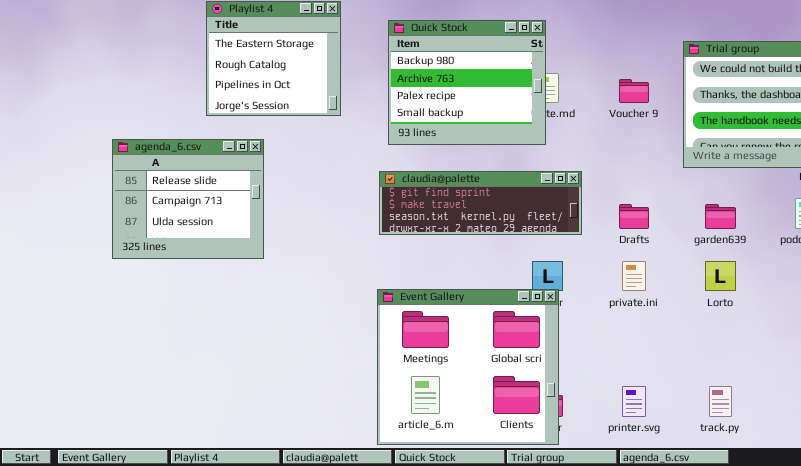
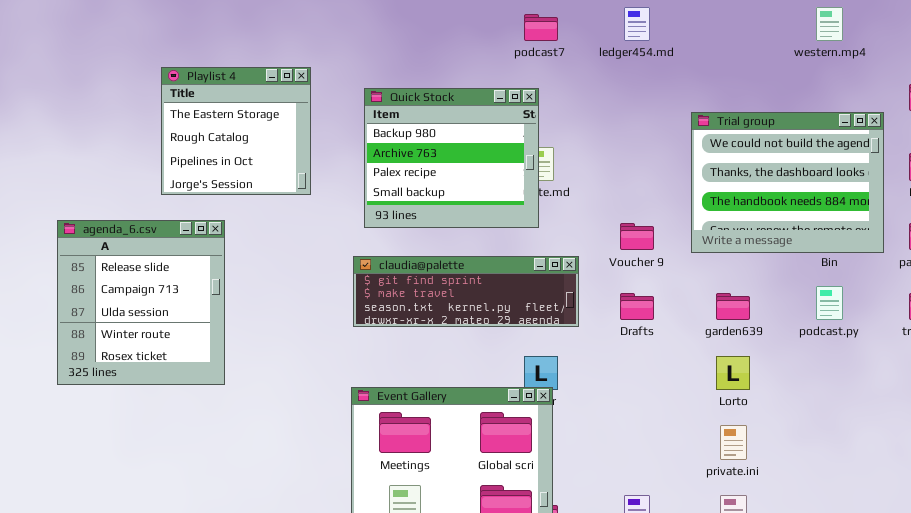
Voucher 9: [619,79,649,103] -> [620,223,654,250], moved
agenda_6.csv: [112,139,264,259] -> [57,220,225,385], resized
private.ini: [622,261,646,291] -> [720,425,747,460], moved

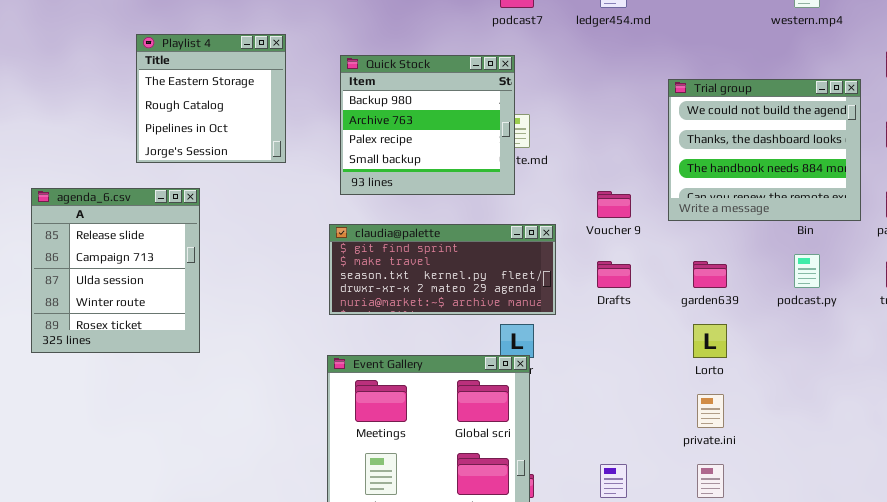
claudia@palette: [353,256,579,327] -> [329,224,556,315], resized

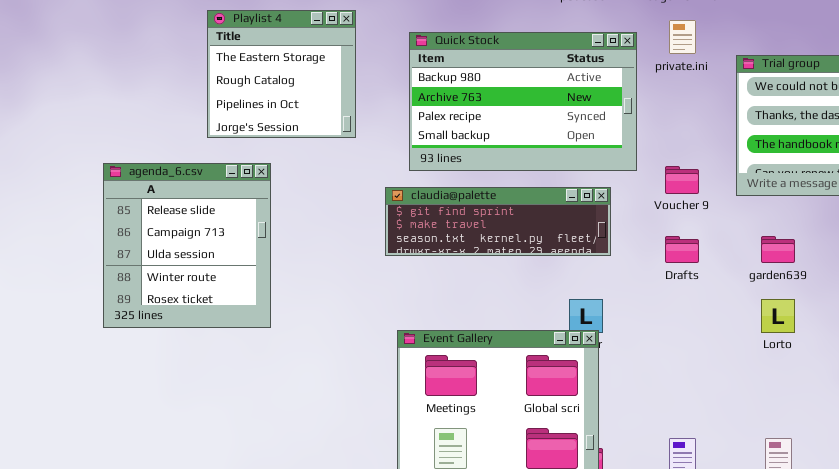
Quick Stock: [340,55,515,195] -> [409,32,637,171], resized
claudia@palette: [329,224,556,315] -> [385,187,611,256], moved, resized
private.ini: [697,394,724,428] -> [669,20,696,54], moved

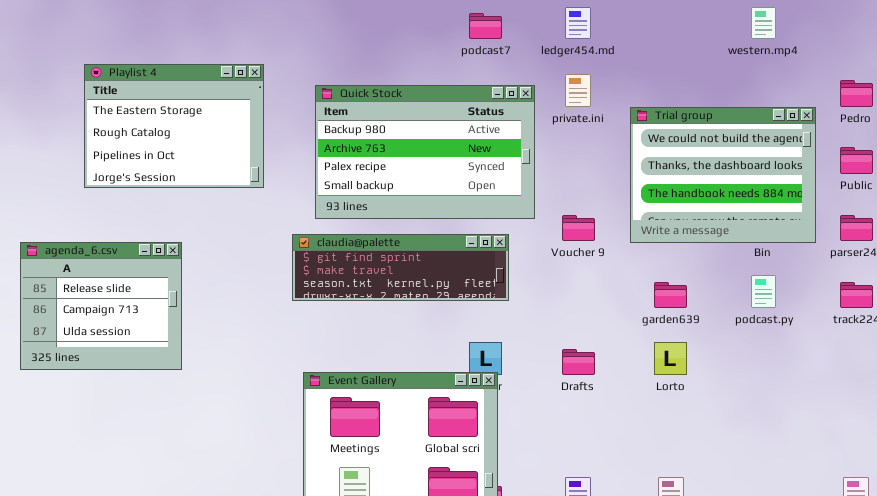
Playlist 4: [207,10,356,138] -> [84,64,264,188], resized
agenda_6.csv: [103,163,271,328] -> [20,242,182,370], resized
Drafts: [665,236,699,263] -> [562,349,595,375], moved

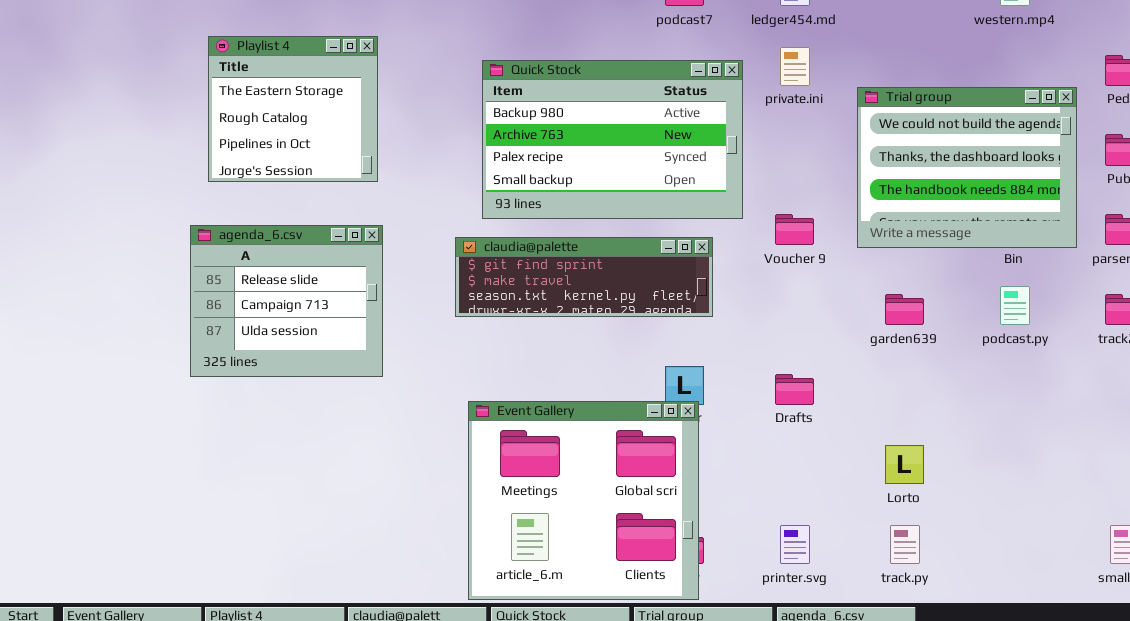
Playlist 4: [84,64,264,188] -> [208,36,378,182], resized
agenda_6.csv: [20,242,182,370] -> [190,225,383,377], moved
Lorto: [654,342,687,375] -> [885,445,924,484], moved

